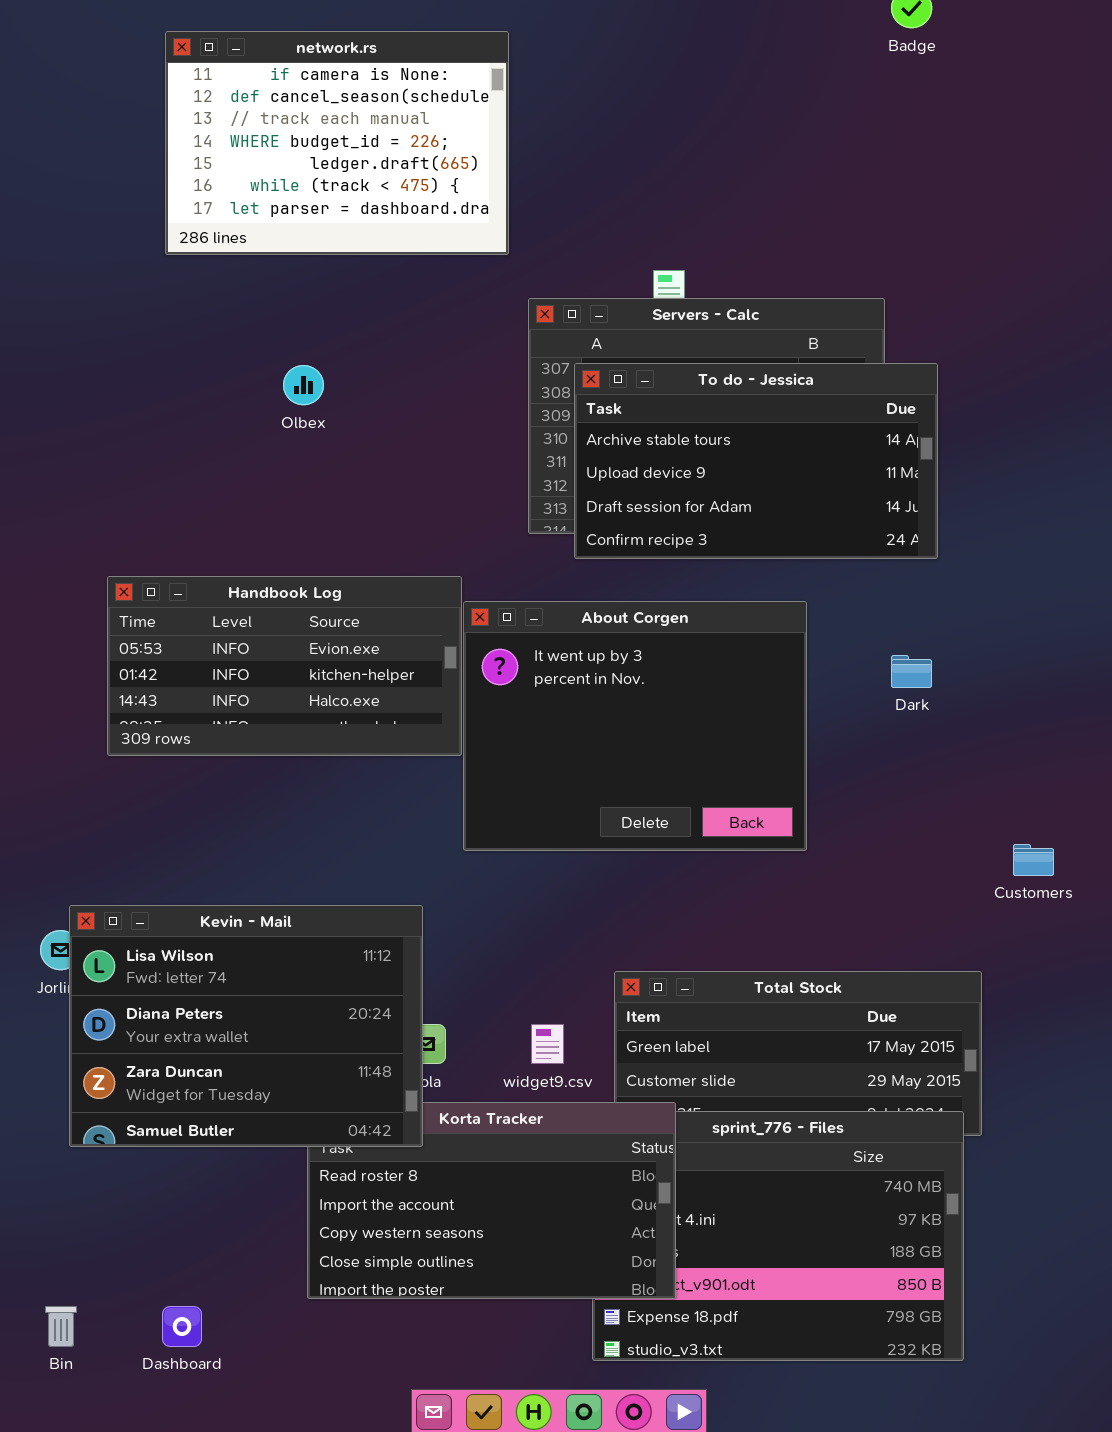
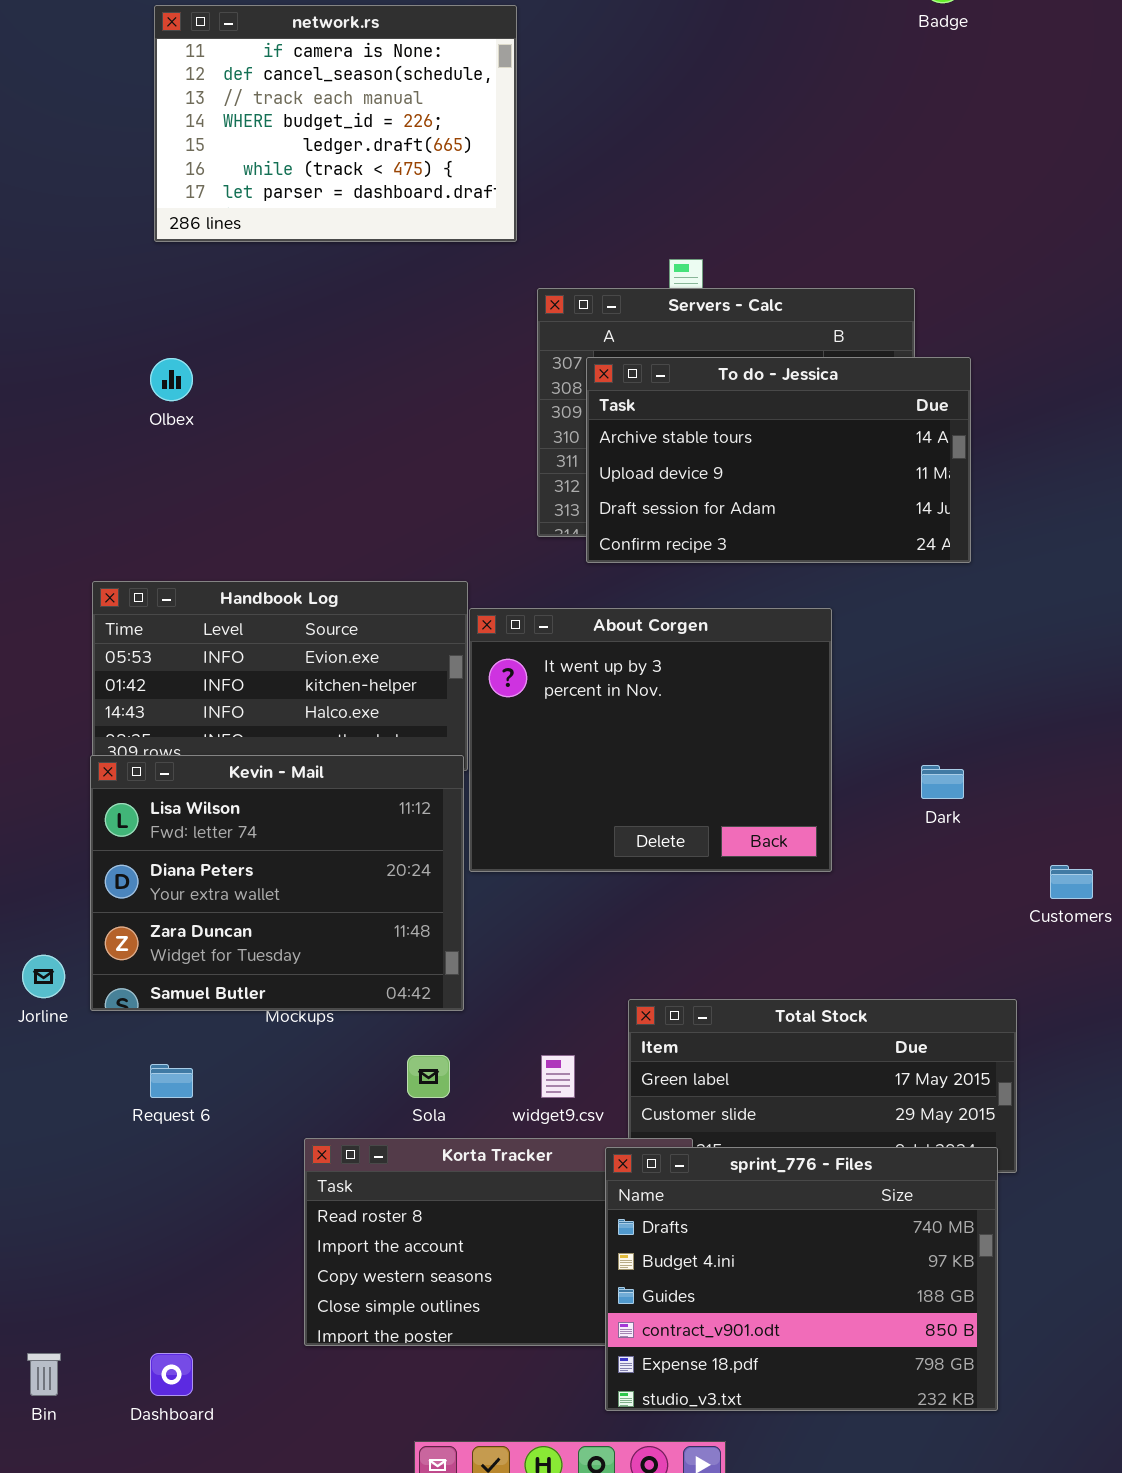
Olbex: [283,365,324,405] -> [150,358,193,401], moved
Dark: [891,655,932,688] -> [921,765,964,799], moved
Kevin - Mail: [69,905,423,1147] -> [90,755,464,1011], moved
sprint_776 - Files: [592,1111,964,1361] -> [605,1147,998,1411], raised

